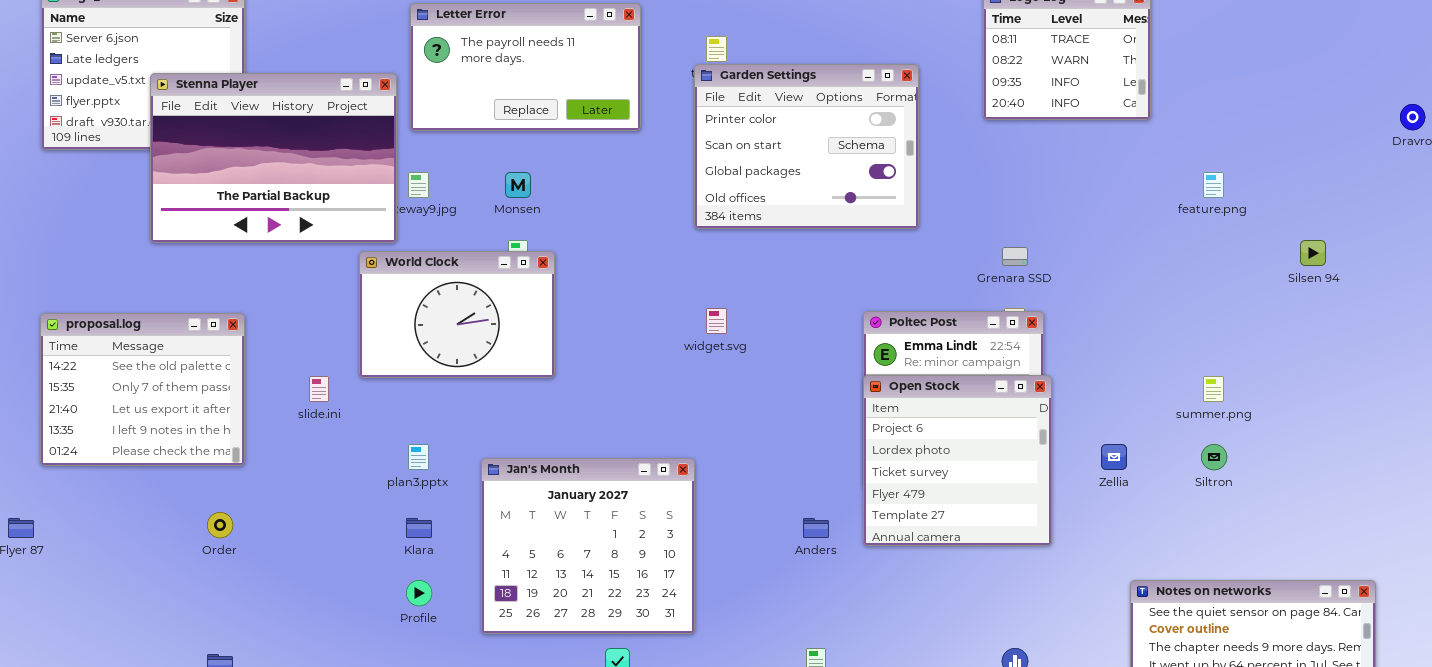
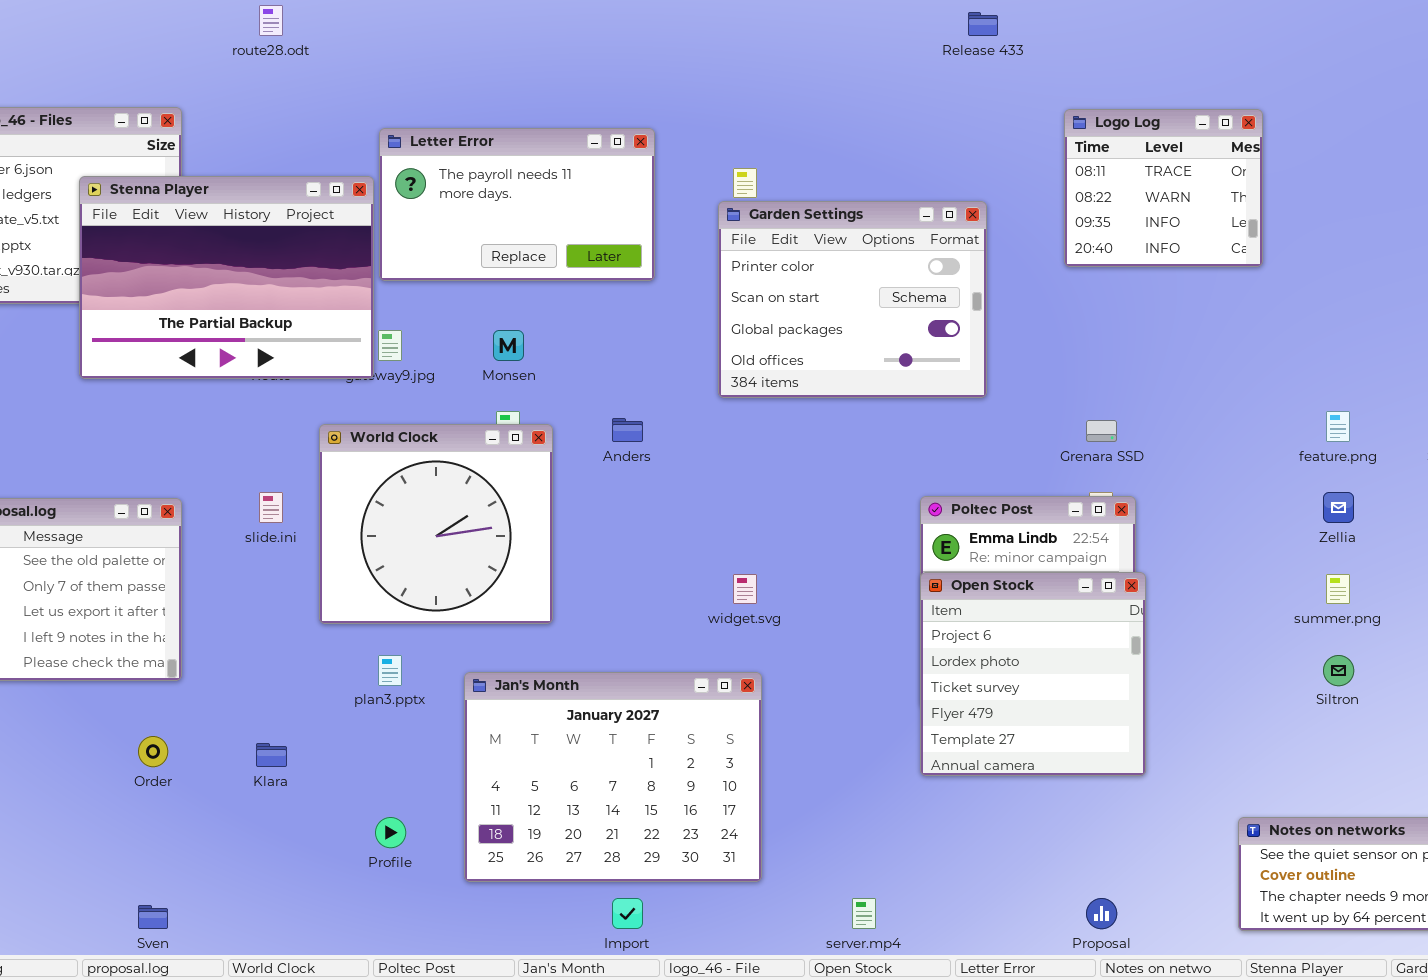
Stenna Player: [150,73,397,243] -> [79,176,374,379], moved
feature.png: [1203,172,1224,198] -> [1326,411,1350,442], moved
World Clock: [359,251,555,378] -> [319,424,553,624], resized
widget.svg: [706,308,727,334] -> [733,574,757,604], moved
slide.ini: [309,376,329,402] -> [259,492,283,523], moved
Zellia: [1101,444,1127,470] -> [1323,492,1354,523], moved
Jan's Month: [481,458,695,634] -> [464,672,762,882], resized
Klara: [406,518,432,538] -> [256,743,287,767], moved
Anders: [803,518,829,538] -> [612,418,643,442], moved

